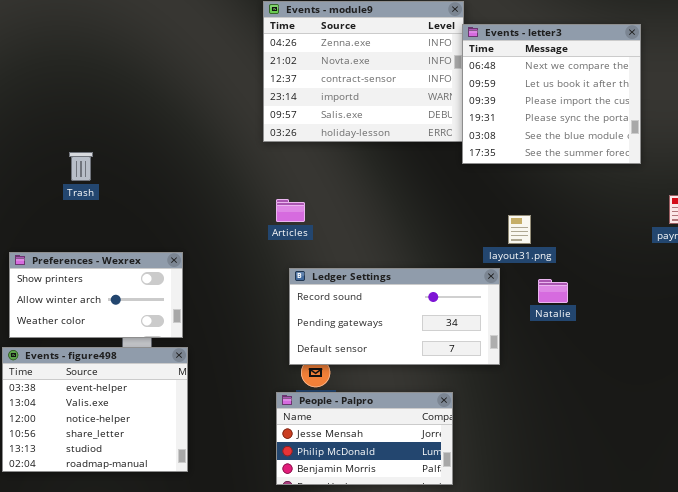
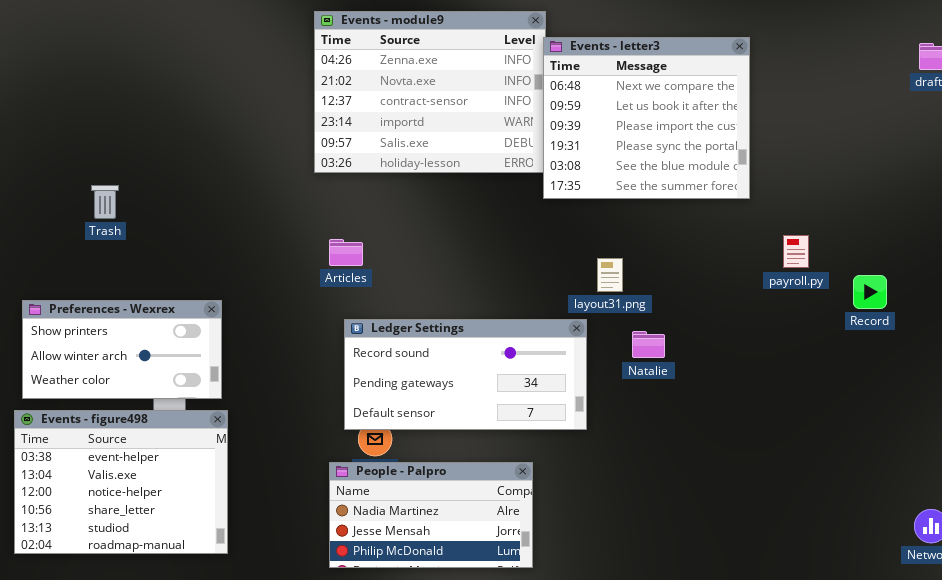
People - Palpro: [276,392,453,485] -> [329,462,533,568], scrolled up 1 row

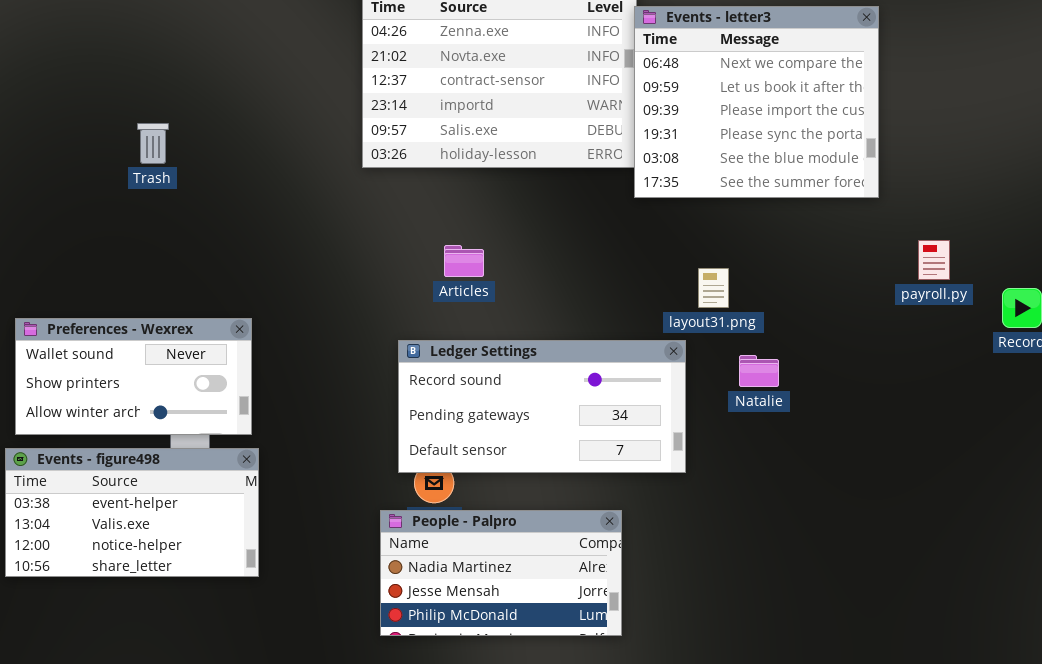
Trash: [91,185,119,219] -> [137,123,169,164], moved
Articles: [329,239,363,266] -> [444,245,484,277], moved
Preferences - Wexrex: [22,300,222,399] -> [15,318,252,435], scrolled up 1 row
Events - figure498: [14,410,228,554] -> [5,448,259,577], resized

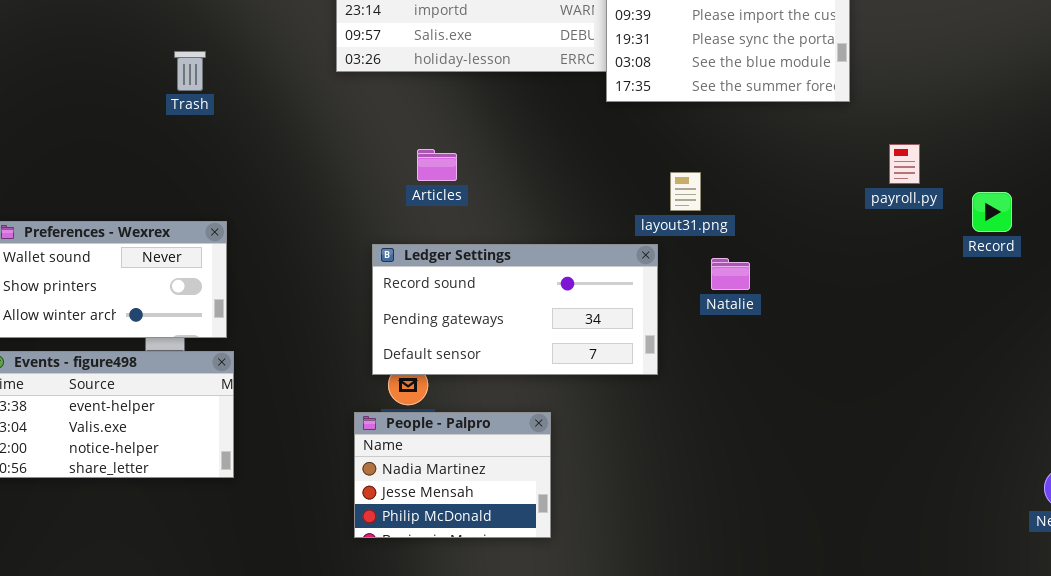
Trash: [137,123,169,164] -> [174,51,206,91], moved
People - Palpro: [380,510,622,636] -> [354,412,551,538], resized

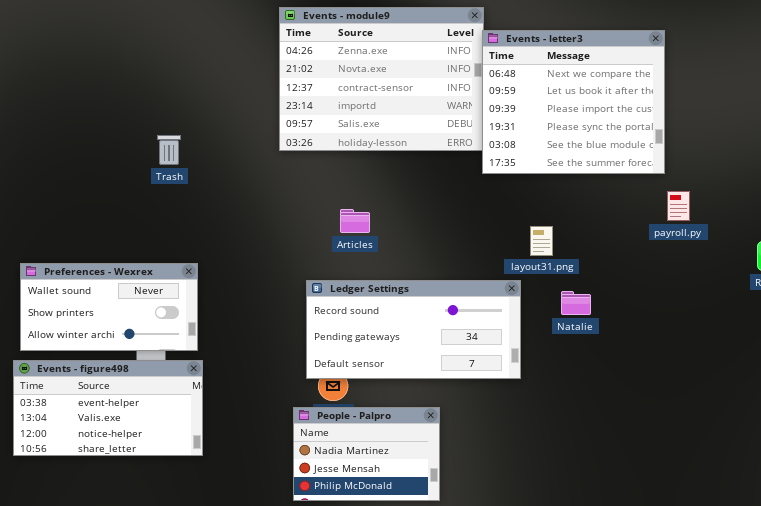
payroll.py: [889,144,920,184] -> [667,191,690,221], moved

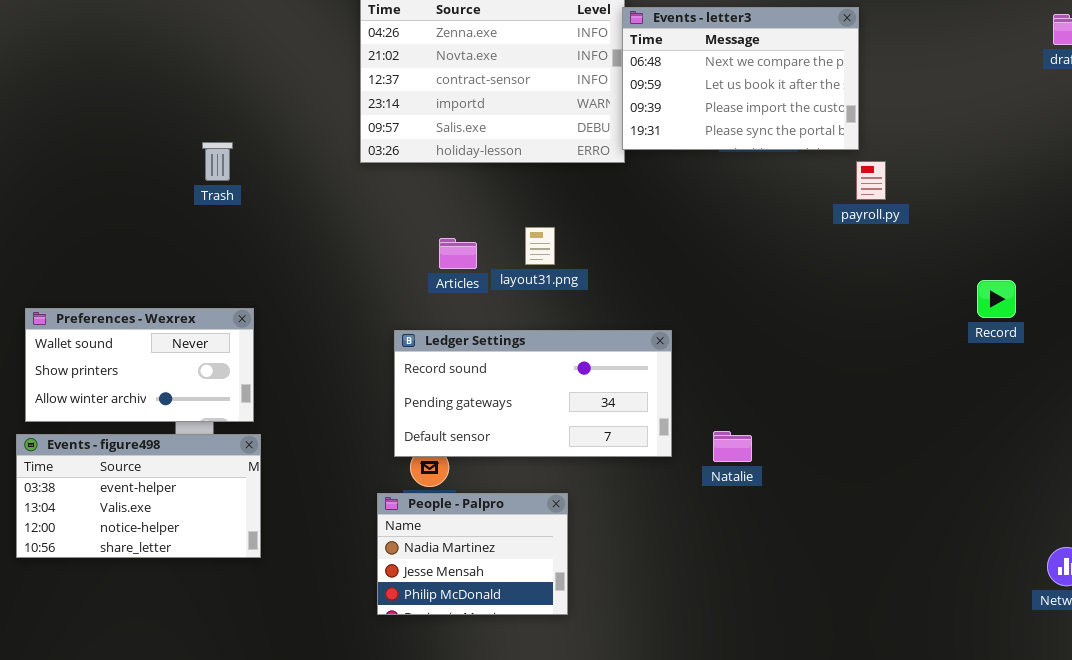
Events - letter3: [482,30,665,174] -> [622,7,859,150], resized
payroll.py: [667,191,690,221] -> [856,161,886,200], moved
layout31.png: [530,226,553,256] -> [525,227,555,265], moved
Natalie: [561,291,591,315] -> [713,431,752,462], moved

